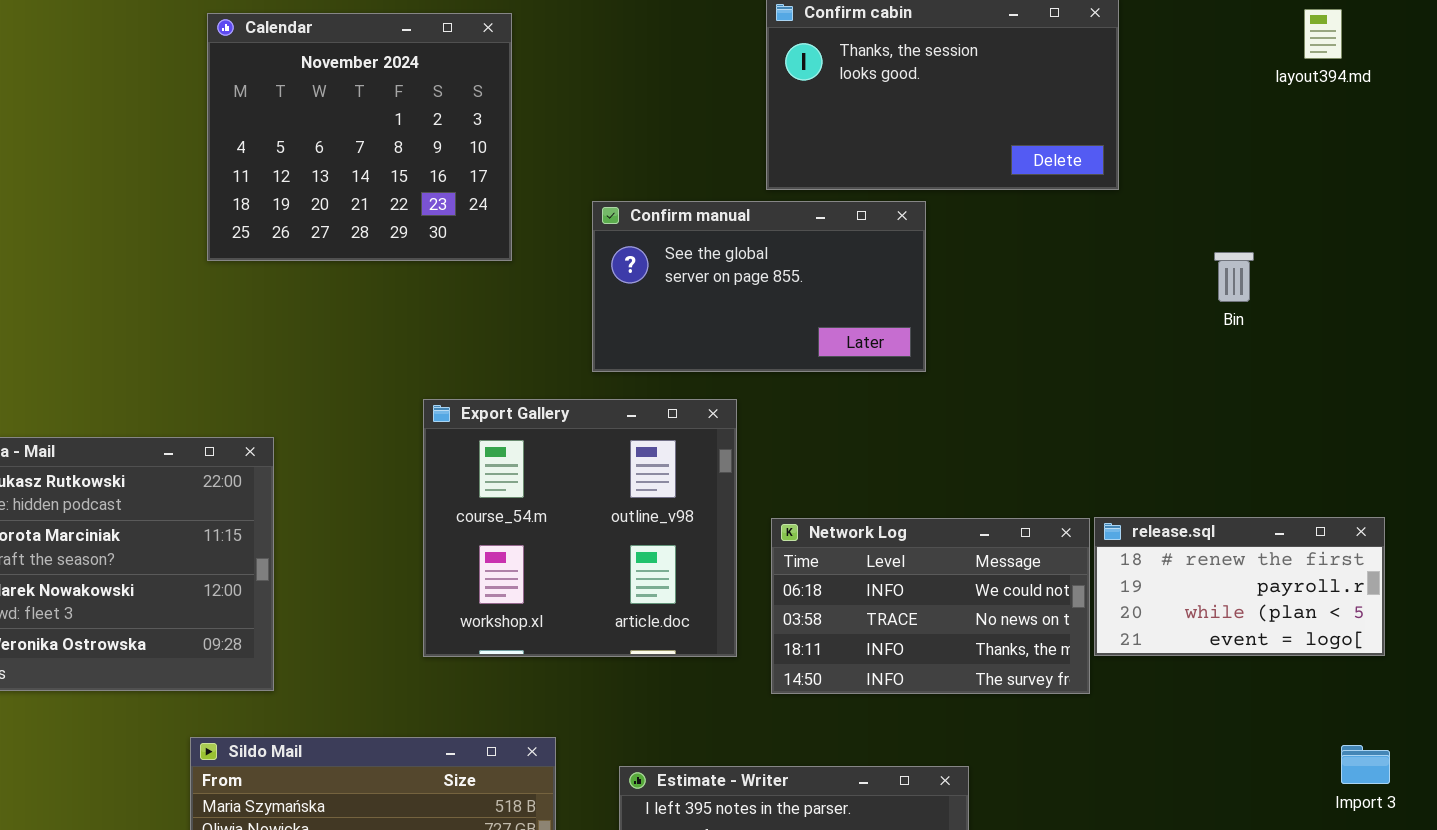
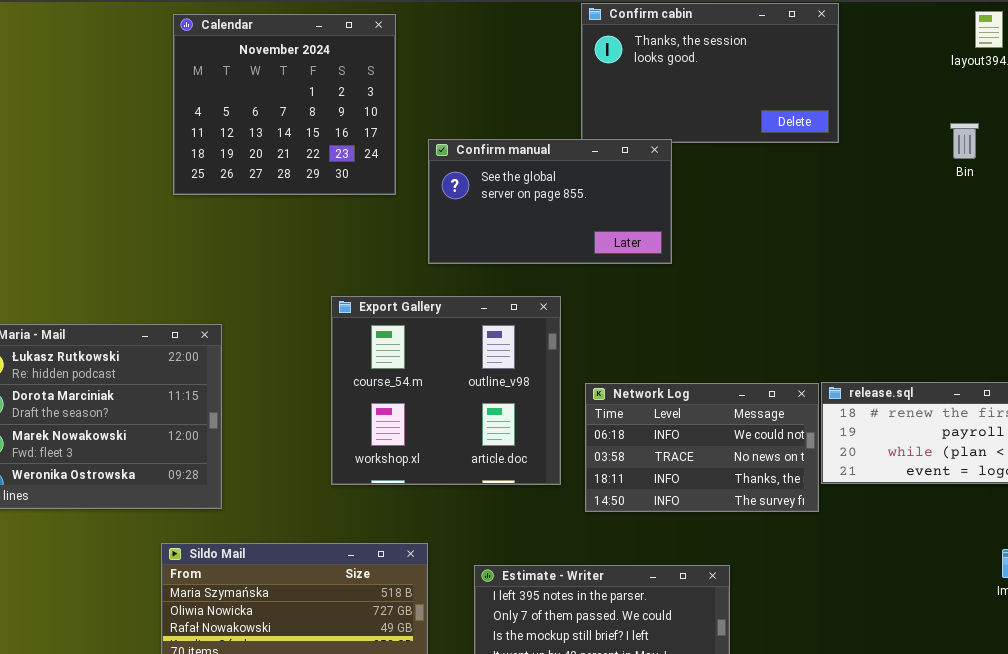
Confirm manual: [592,201,926,372] -> [428,139,672,264], moved
Bin: [1214,252,1254,302] -> [950,123,979,159], moved

